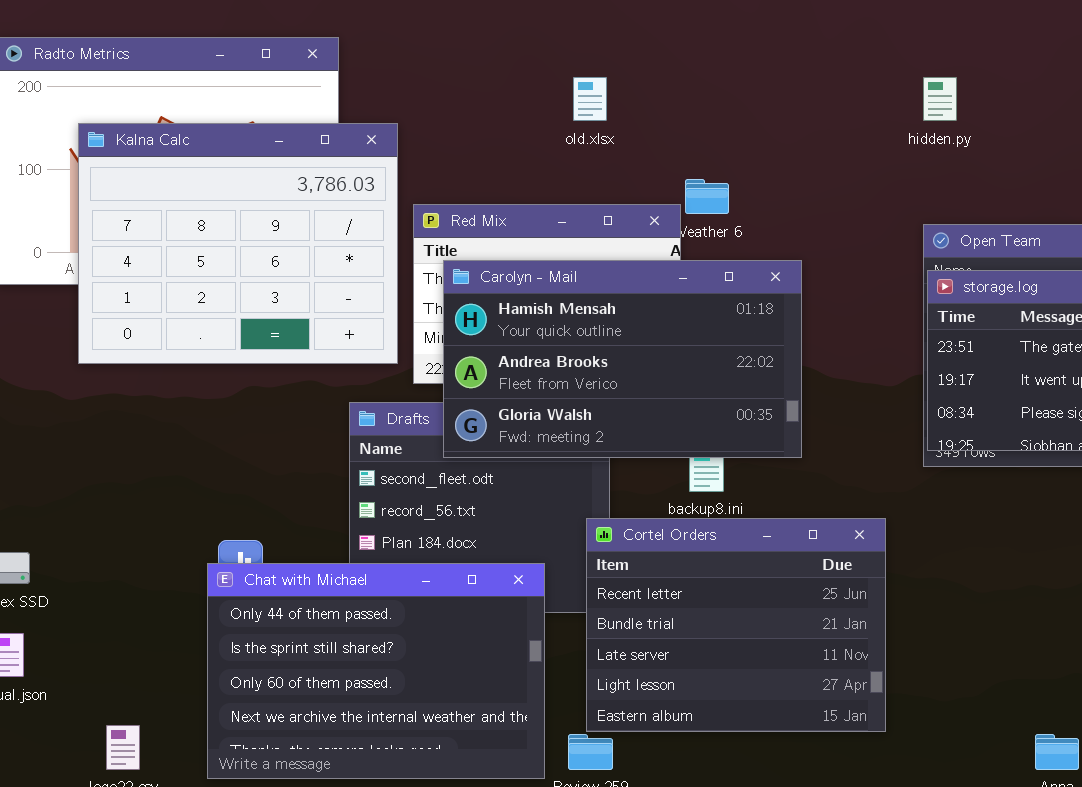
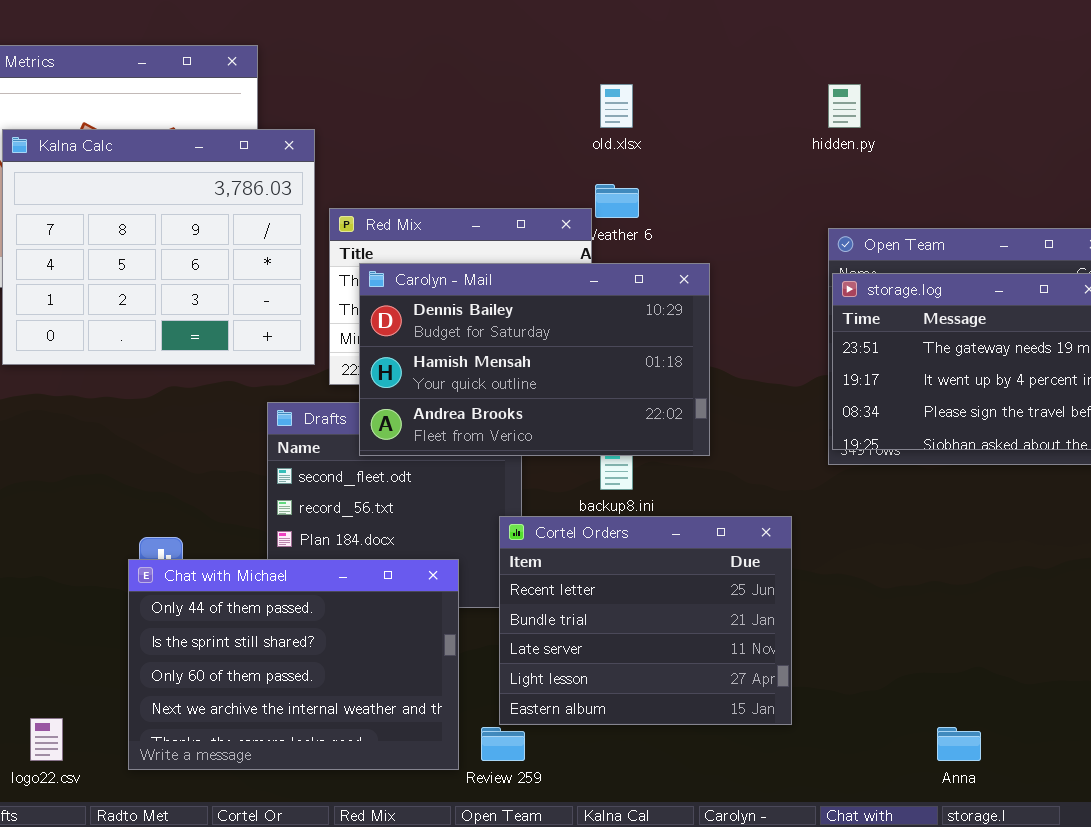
old.xlsx: [573,77,607,121] -> [600,84,633,128], moved
Carolyn - Mail: [443,260,802,458] -> [359,263,710,456], scrolled up 1 row

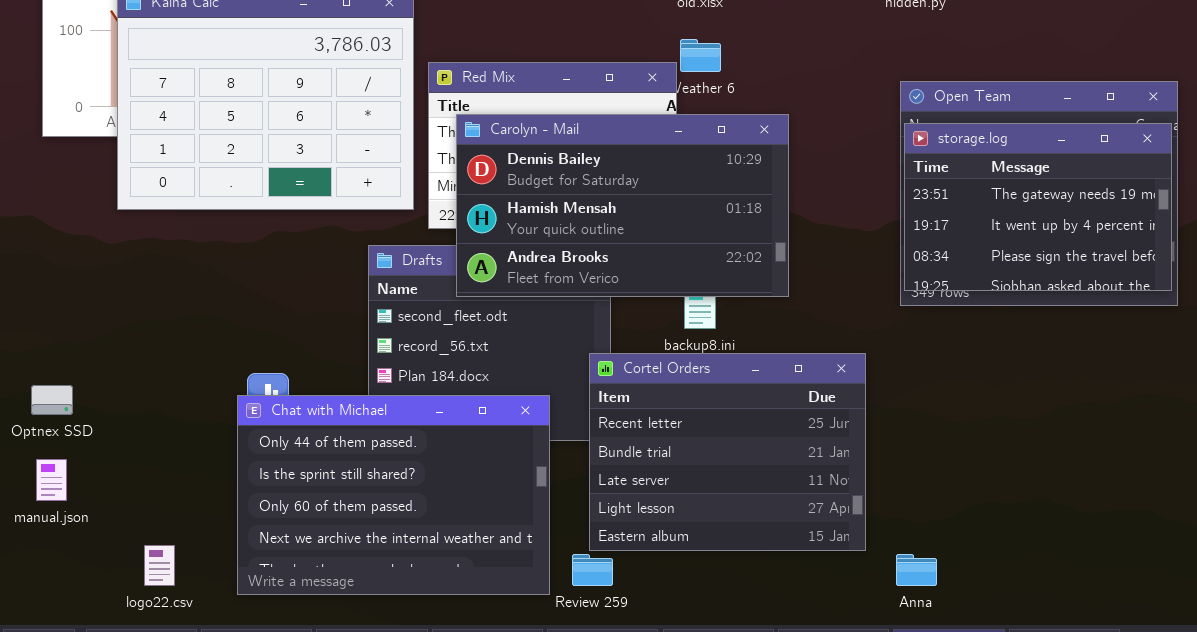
Anna: [937,727,981,761] -> [896,554,937,586], moved

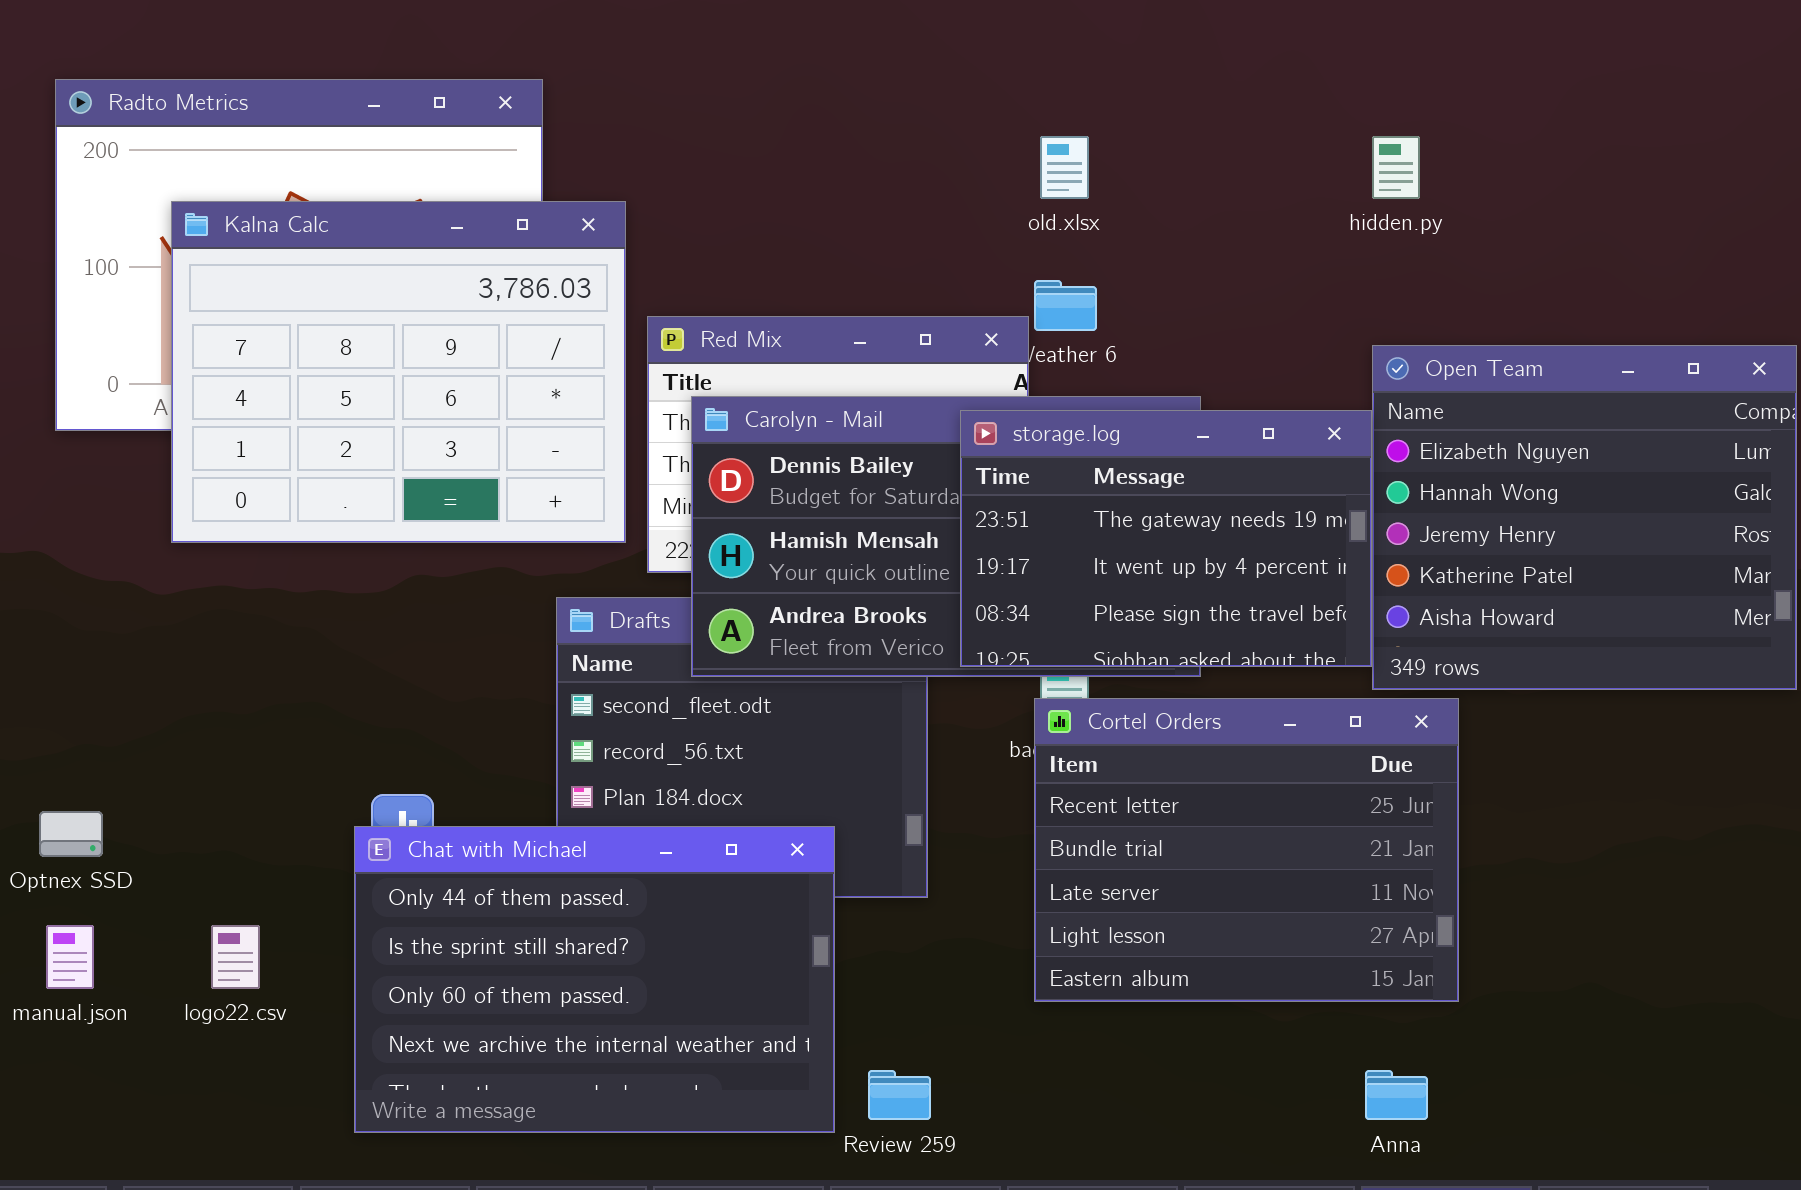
storage.log: [904,123,1172,291] -> [960,410,1372,667], moved
Cortel Orders: [589,353,866,551] -> [1034,698,1459,1002], moved
logo22.csv: [144,545,175,586] -> [211,925,260,989], moved

